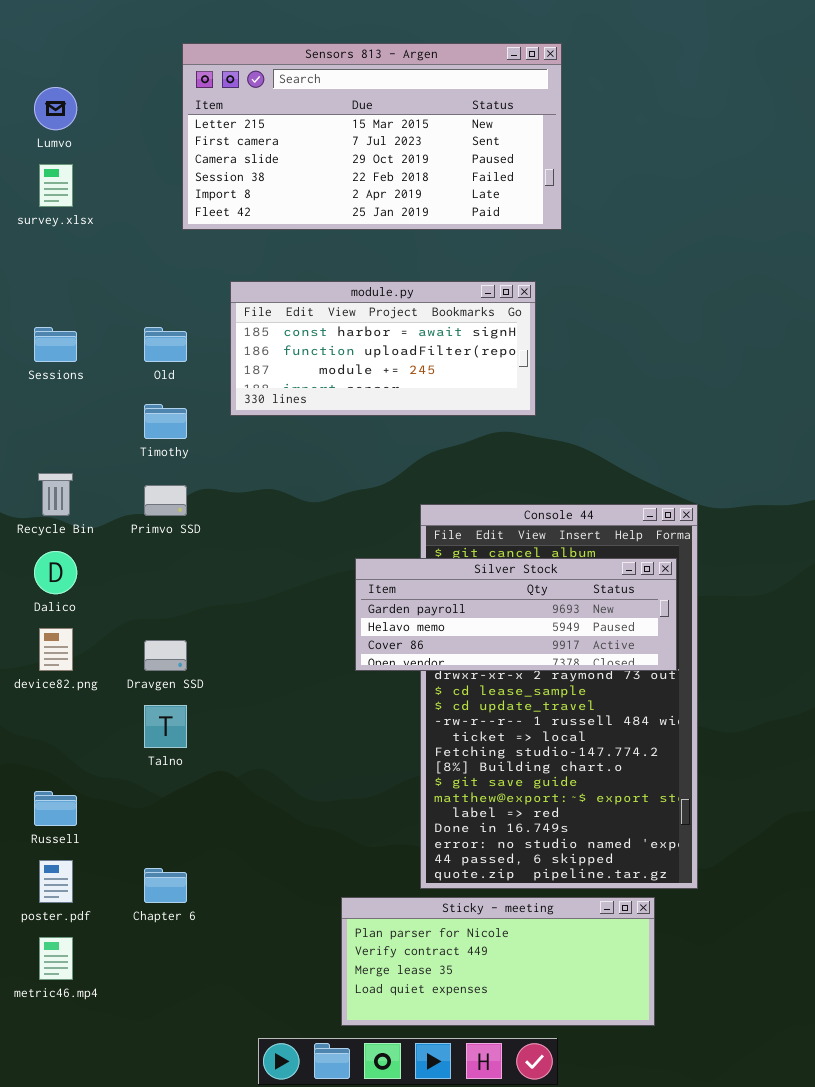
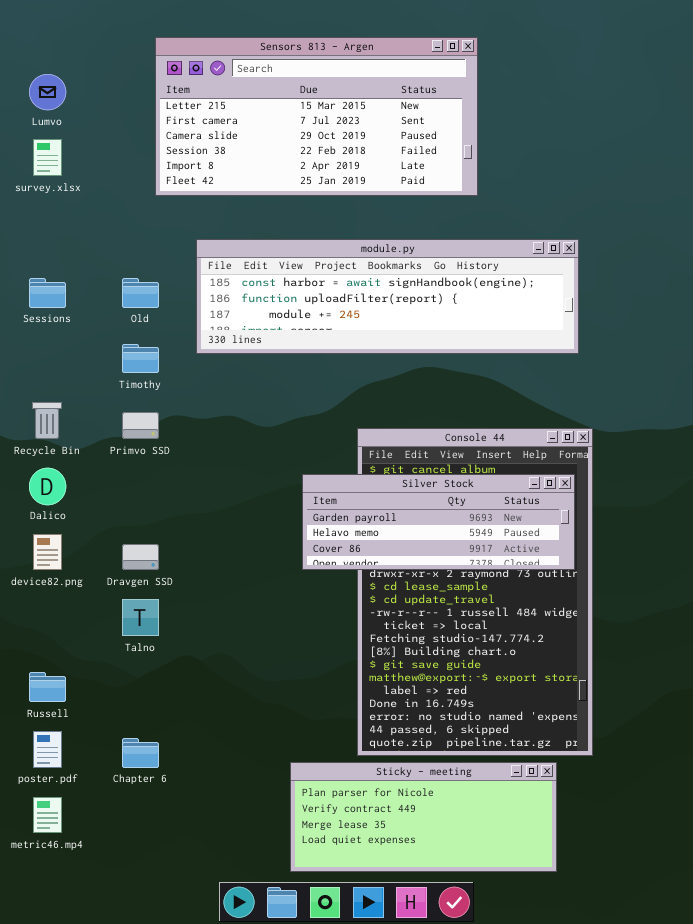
module.py: [230,281,536,416] -> [196,239,579,354], resized

